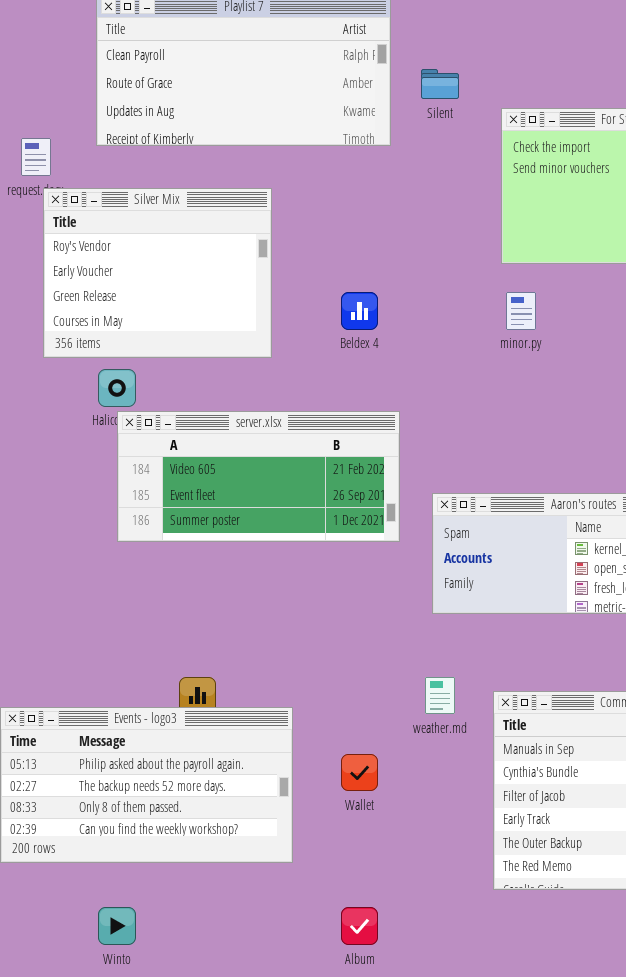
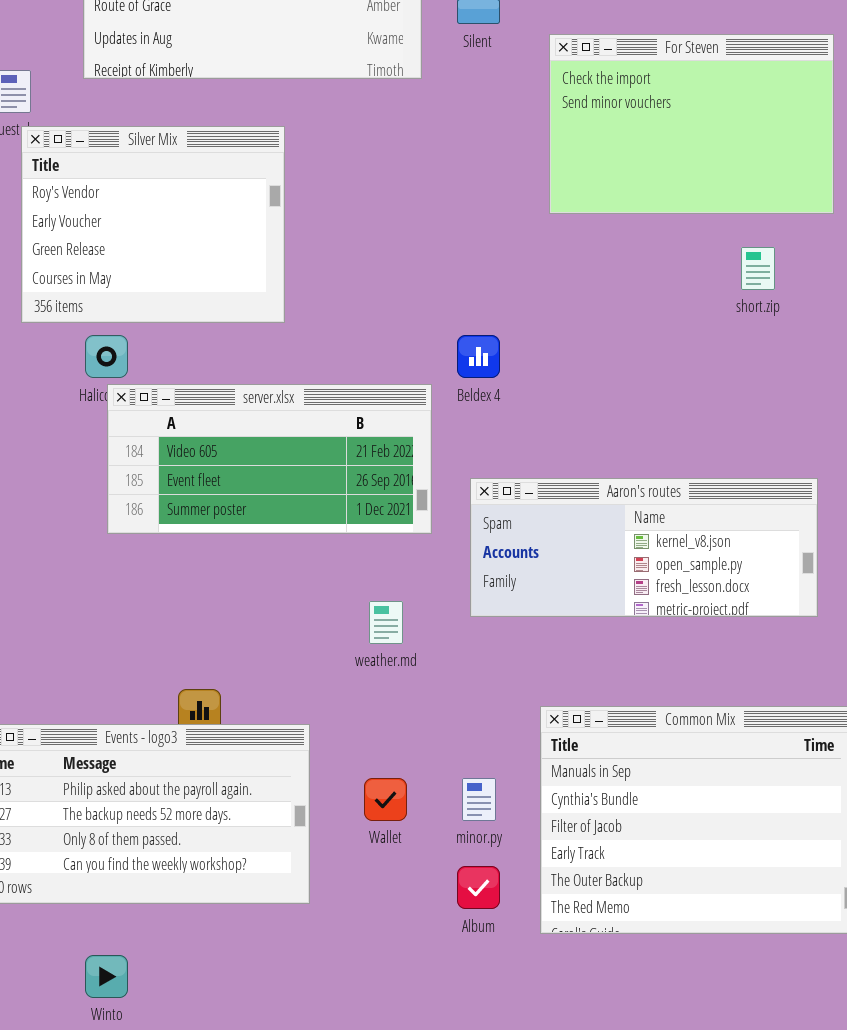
Beldex 4: [341,292,378,330] -> [457,335,500,378], moved
minor.py: [506,292,536,330] -> [462,778,496,821], moved
weather.md: [425,677,455,714] -> [369,601,403,644], moved
Album: [341,907,378,945] -> [457,866,500,909], moved

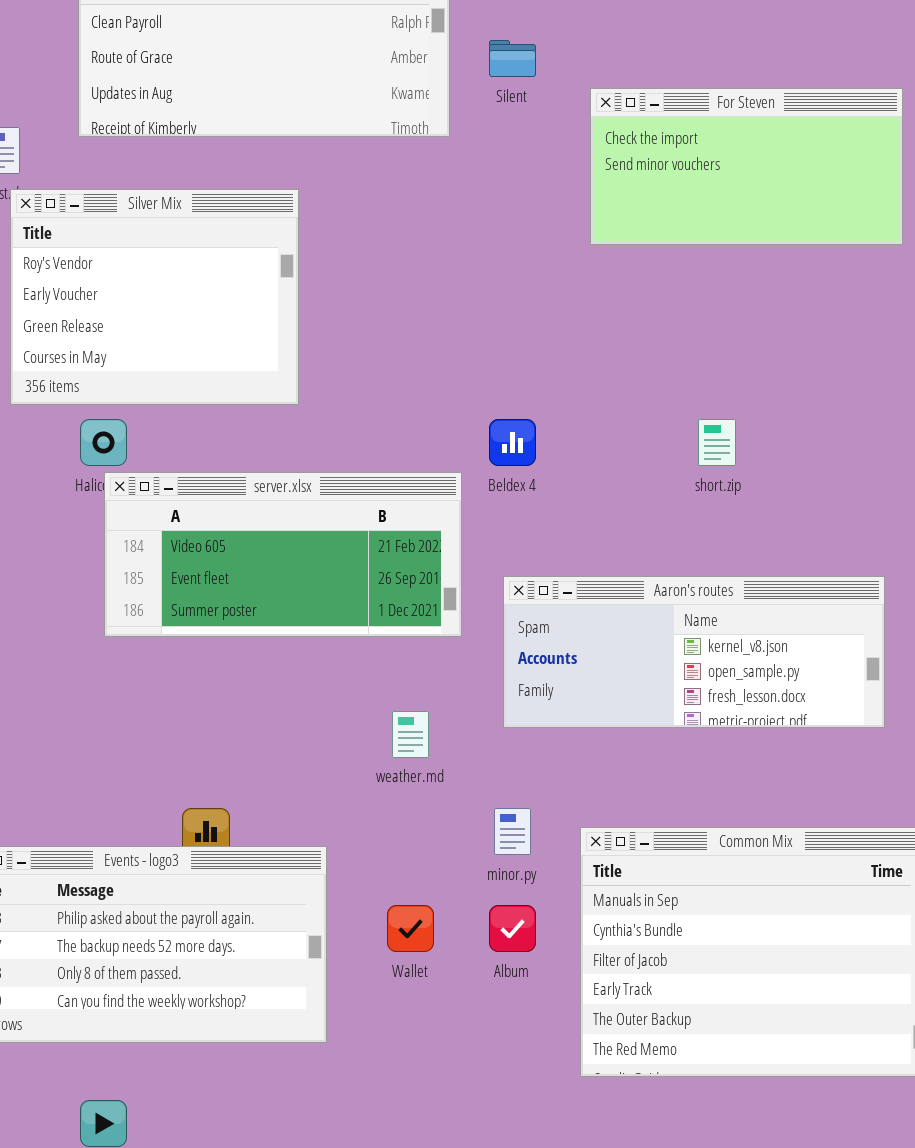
For Steven: [549,34,834,214] -> [590,88,903,245], resized
short.zip: [741,247,775,290] -> [698,419,736,466], moved
minor.py: [462,778,496,821] -> [494,808,531,855], moved
Album: [457,866,500,909] -> [489,905,536,952], moved

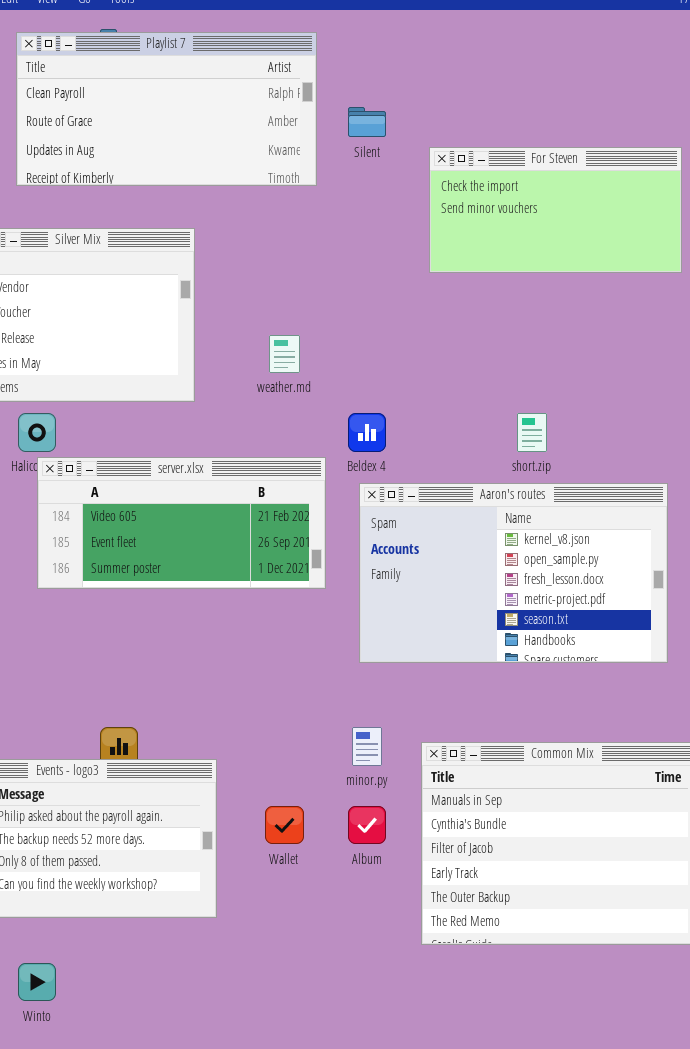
Aaron's routes: [503,576,885,728] -> [359,483,668,663], resized
weather.md: [392,711,429,758] -> [269,335,300,373], moved

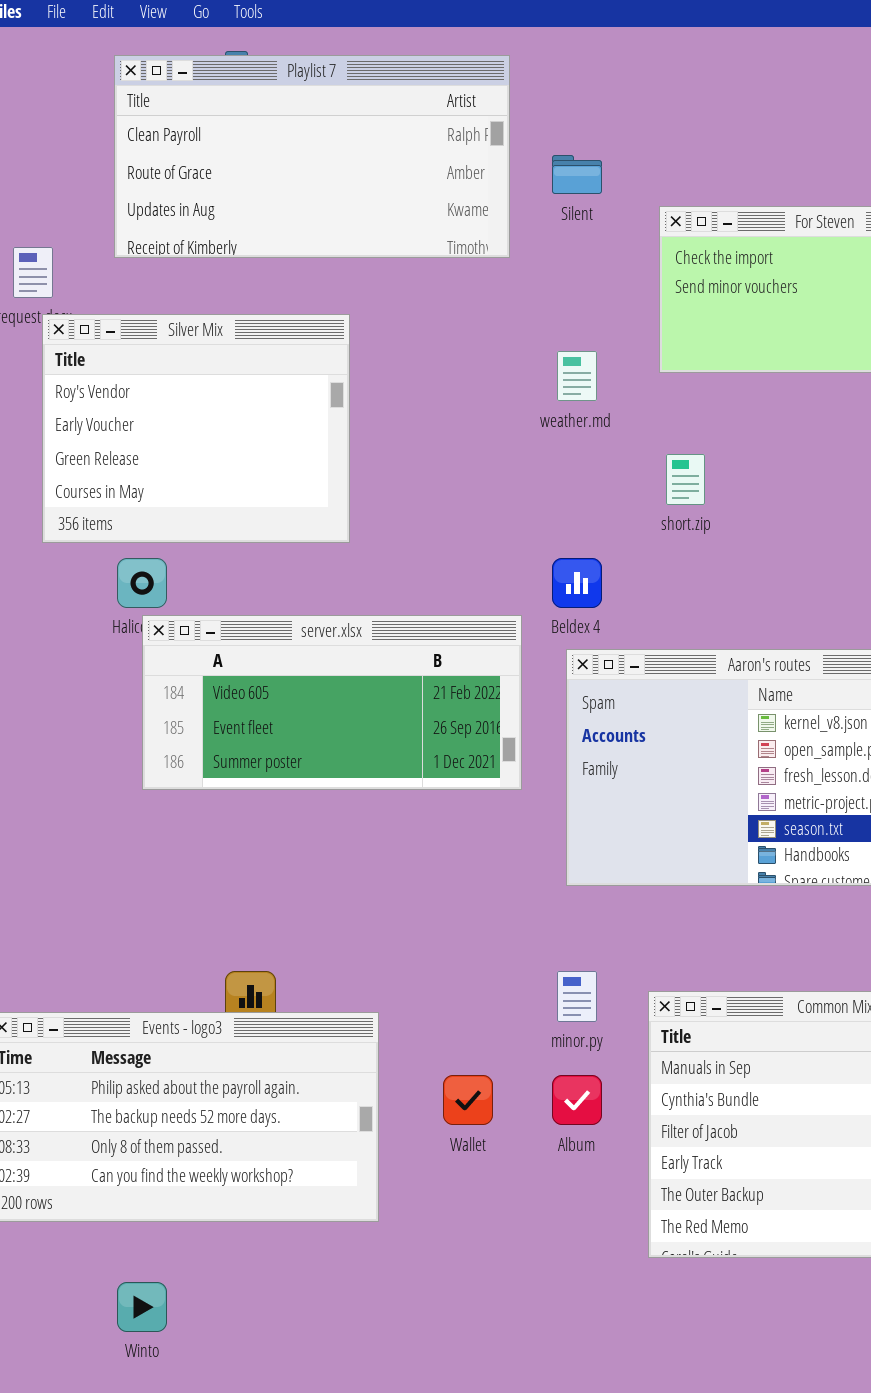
weather.md: [269,335,300,373] -> [557,351,597,401], moved
short.zip: [517,413,547,452] -> [666,454,705,505], moved

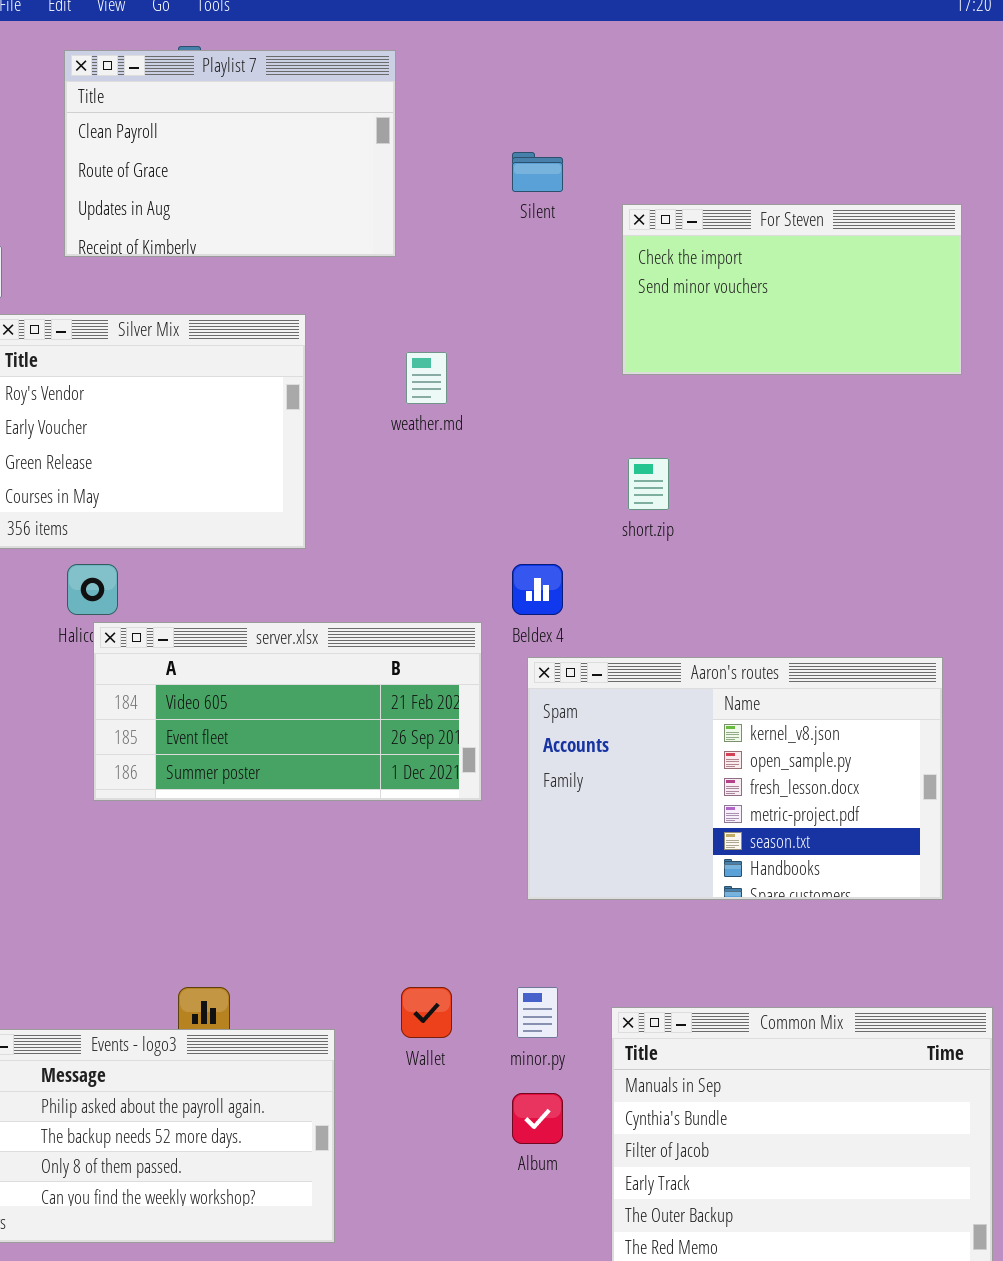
Playlist 7: [114,55,510,258] -> [64,50,396,257], resized
weather.md: [557,351,597,401] -> [406,352,447,404], moved
Wallet: [443,1075,493,1125] -> [401,987,452,1038], moved

